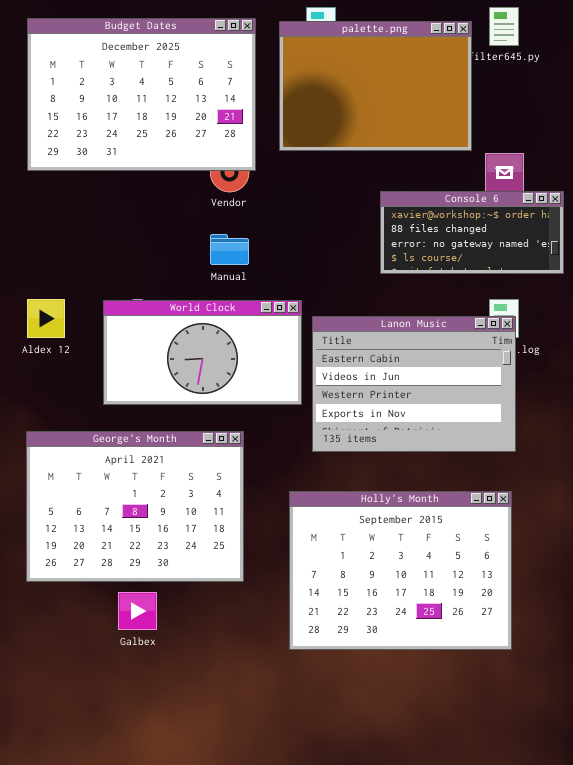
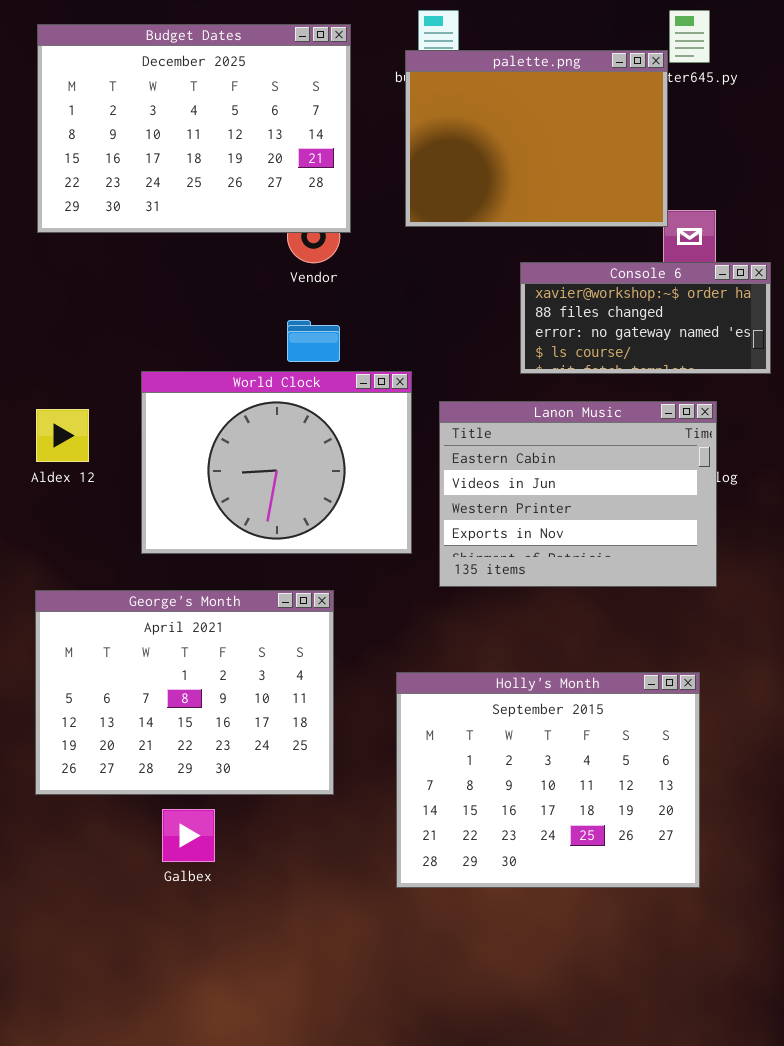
palette.png: [279,21,472,151] -> [405,50,668,227], moved
World Clock: [103,300,302,405] -> [141,371,412,554], resized
Lanon Music: [312,316,516,452] -> [439,401,717,587], moved

